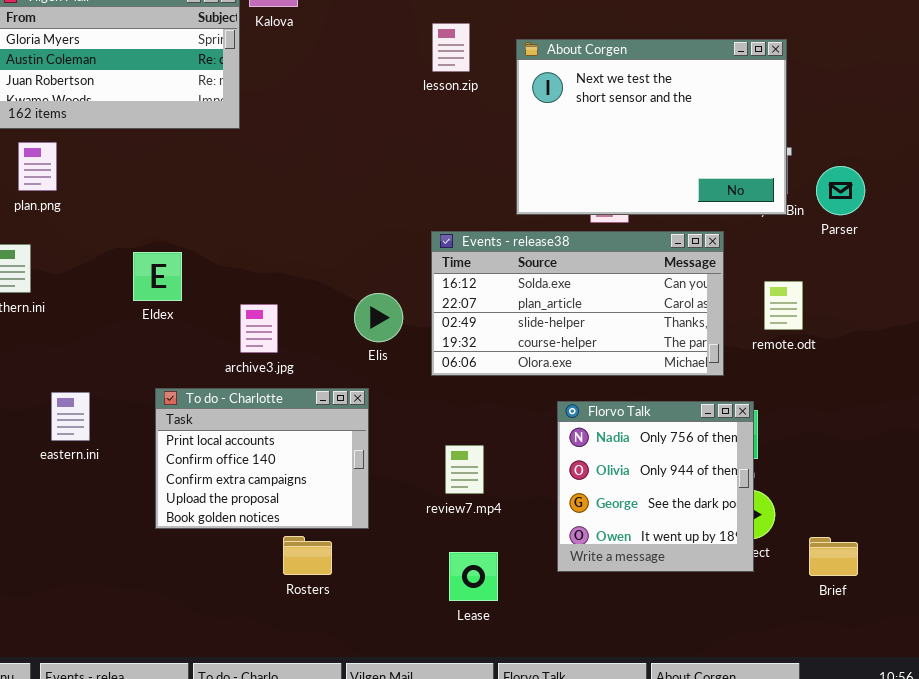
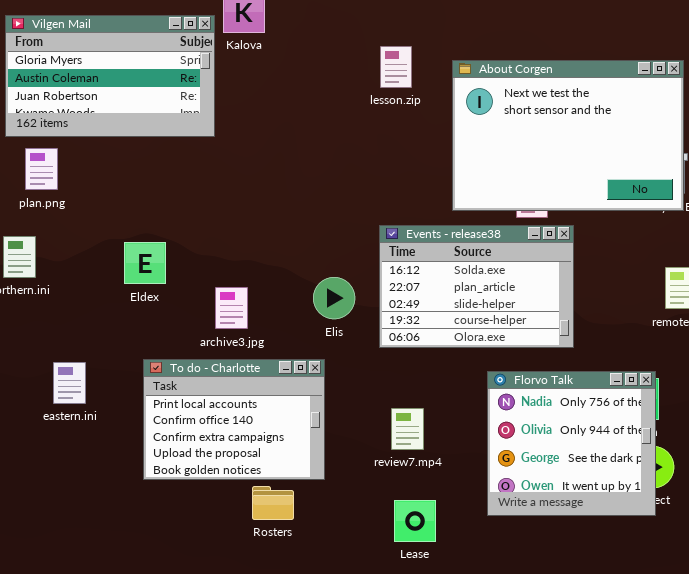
Events - release38: [431,231,724,376] -> [379,225,574,348], resized

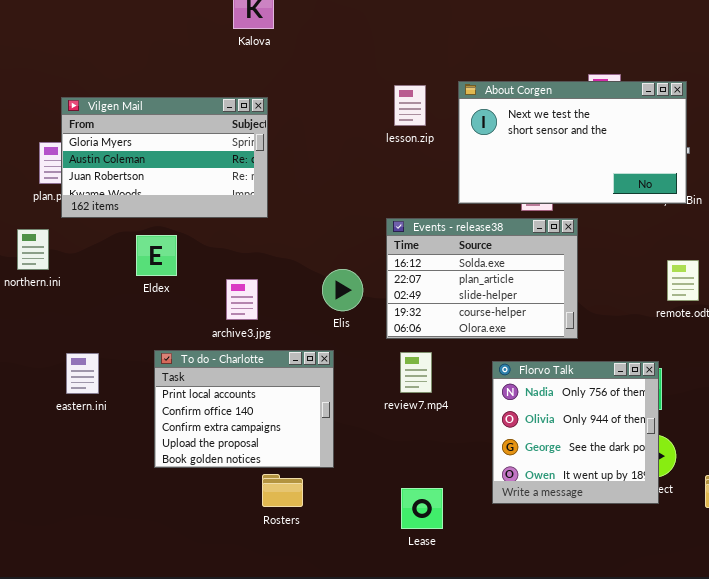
Vilgen Mail: [5,15,215,137] -> [61,97,268,218], moved
lesson.zip: [380,46,412,88] -> [394,85,426,126], moved
About Corgen: [452,60,684,211] -> [458,81,687,204], resized
review7.mp4: [391,408,424,450] -> [400,352,432,393], moved

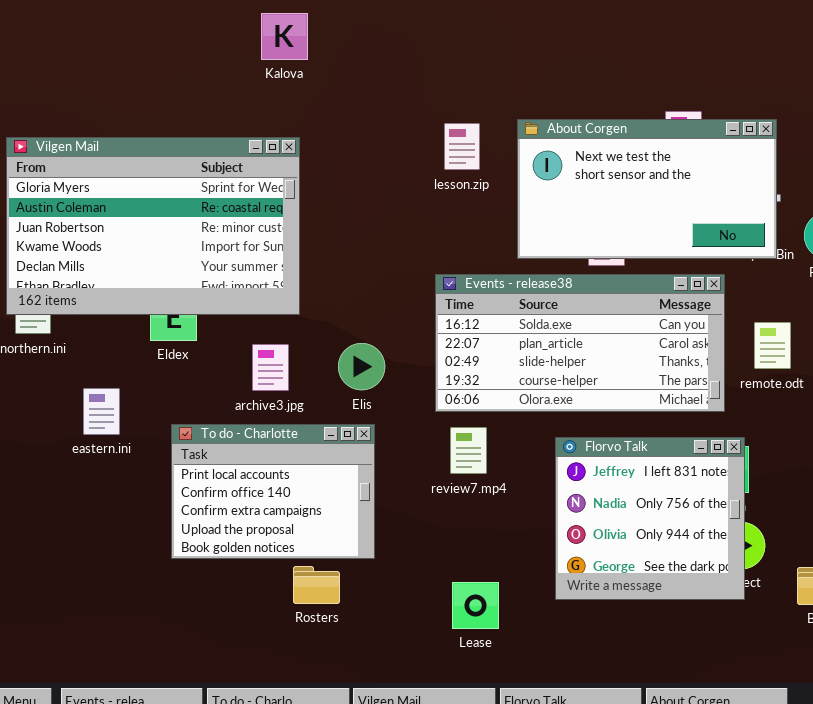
Vilgen Mail: [61,97,268,218] -> [6,137,300,315], resized
Events - release38: [386,218,578,339] -> [435,274,725,412], resized
Elis: [322,269,363,311] -> [338,343,385,390], moved
eastern.ini: [66,353,99,394] -> [83,388,120,435], moved
Florvo Talk: [492,361,659,504] -> [555,437,745,600], scrolled up 1 row

